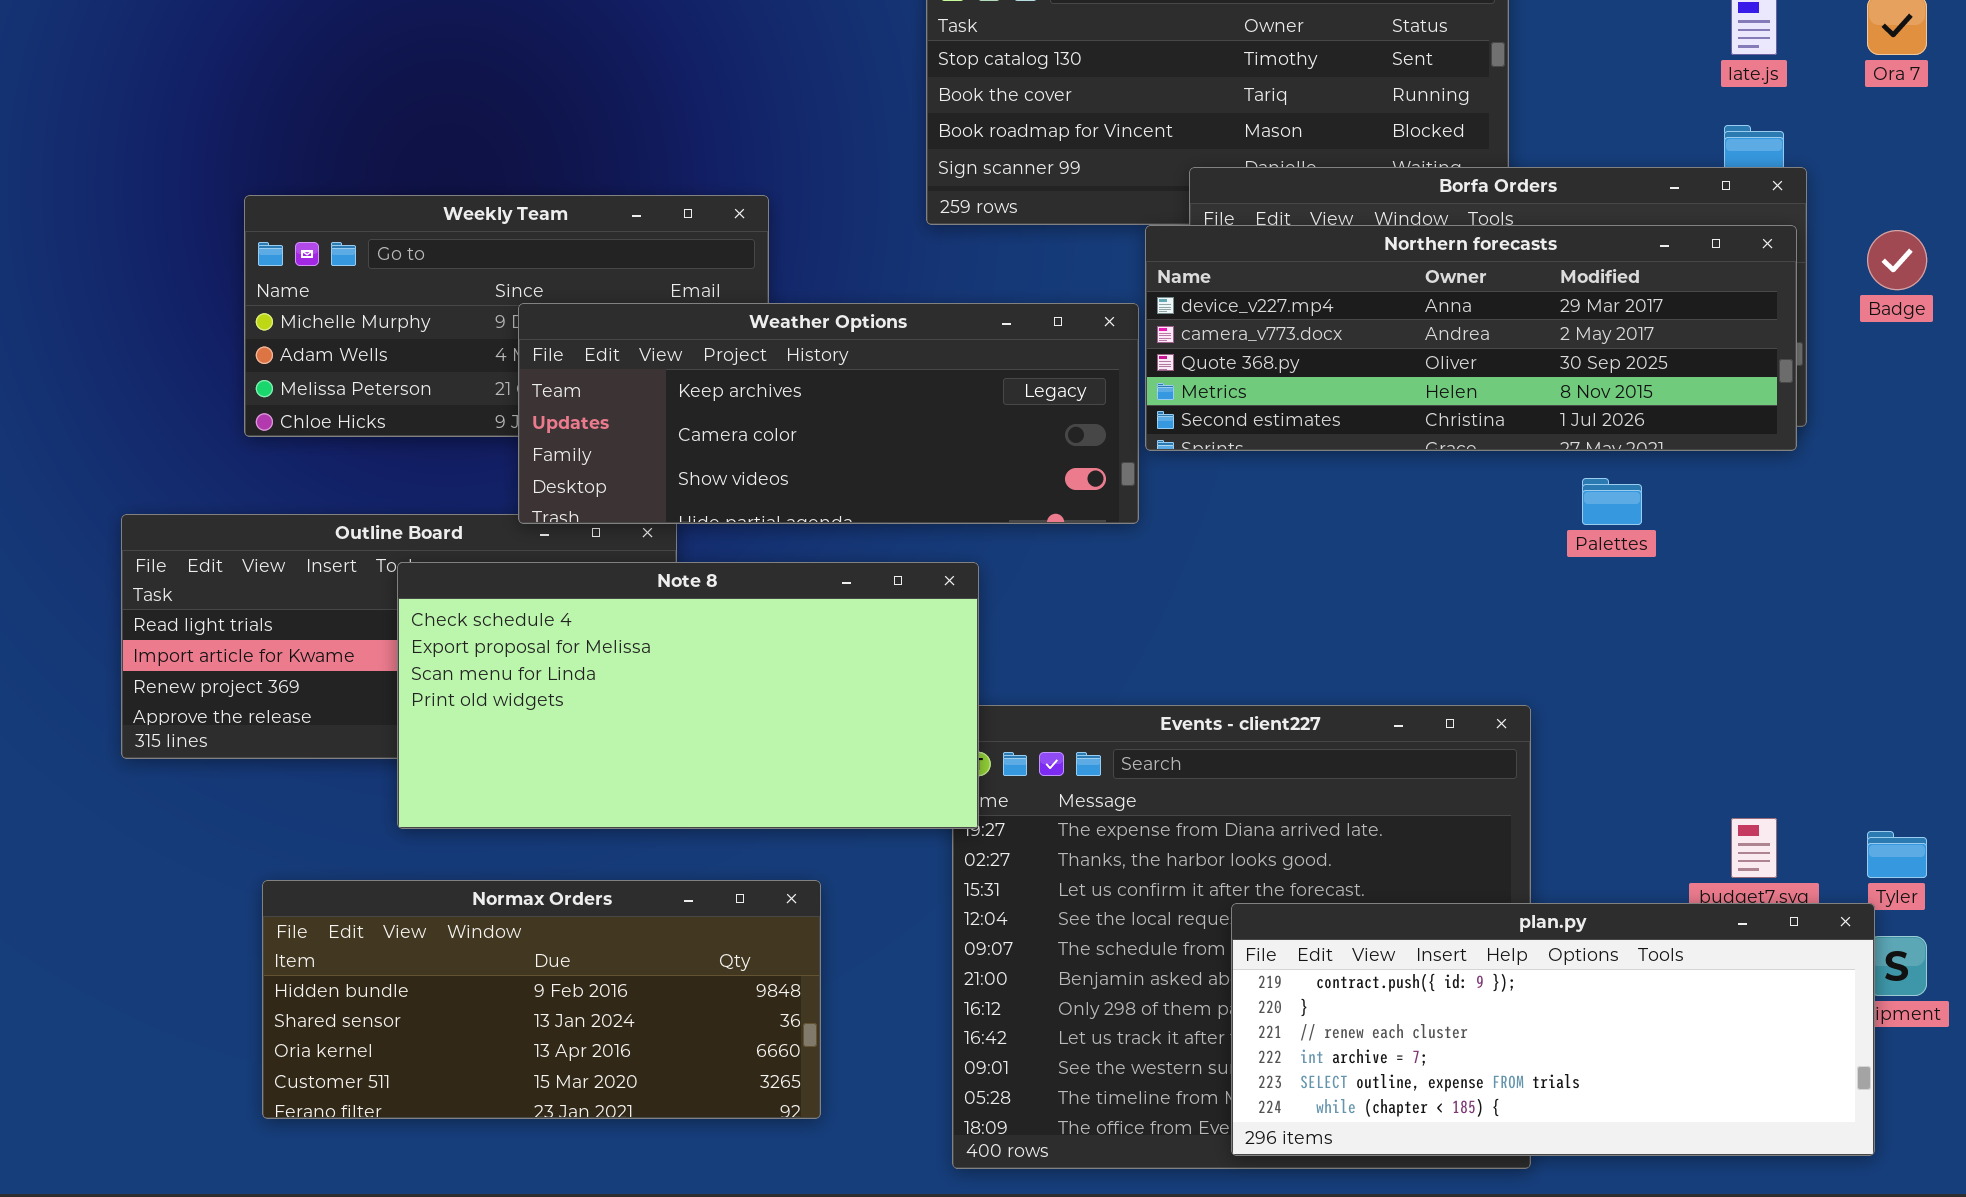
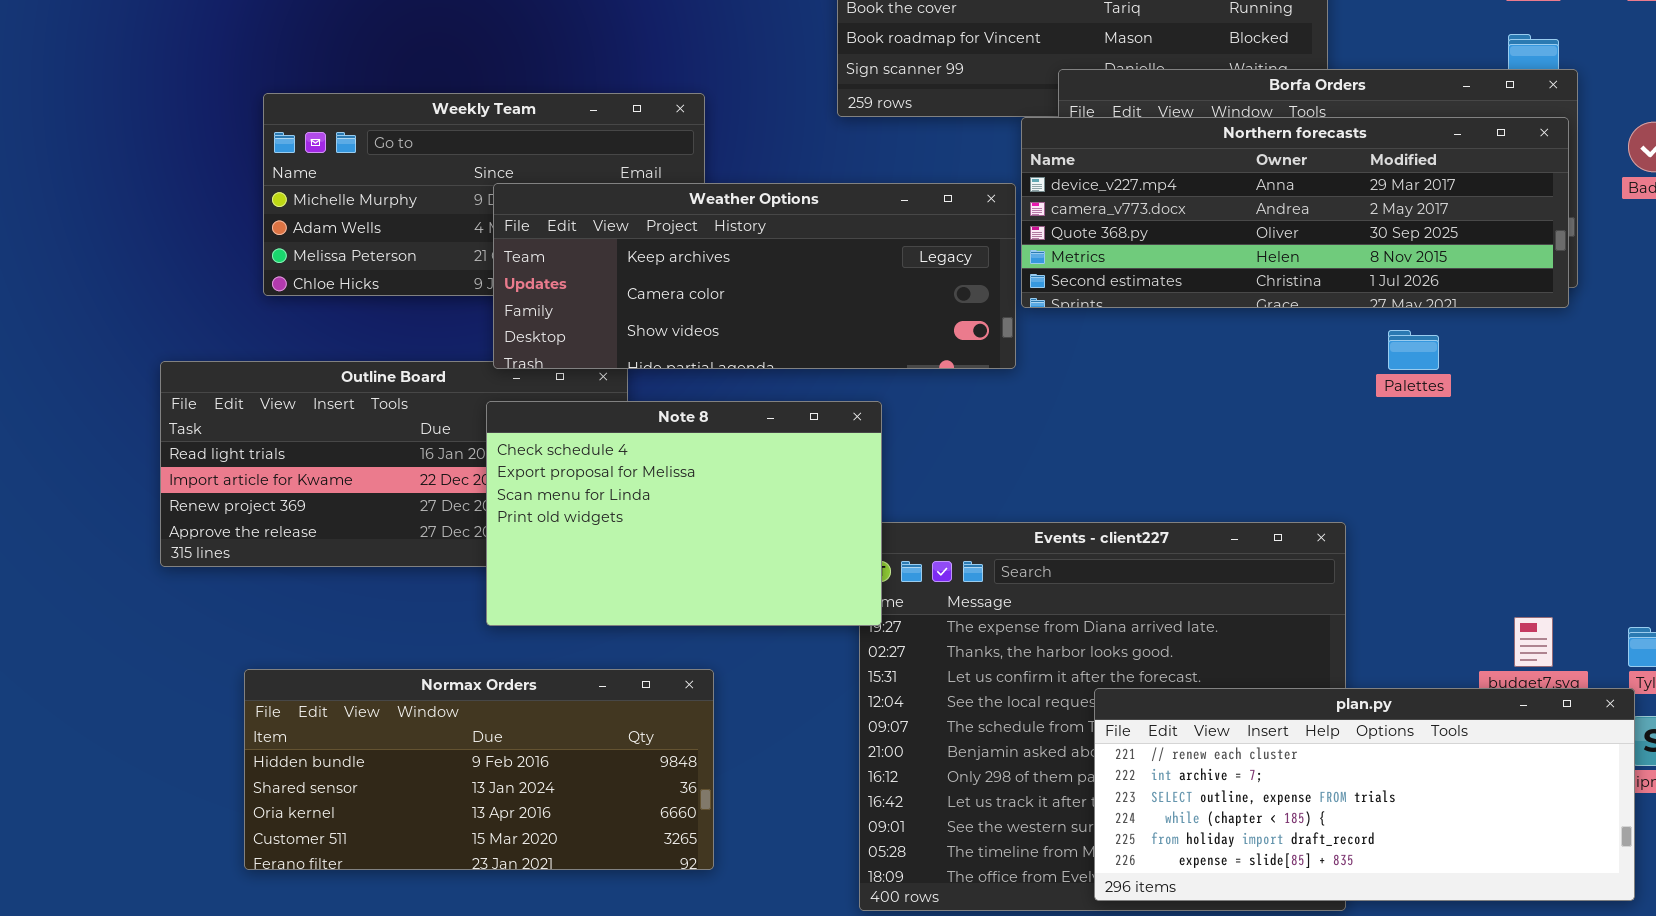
Note 8: [397,562,979,829] -> [486,401,882,626], resized
Normax Orders: [262,880,821,1119] -> [244,669,714,870], moved
plan.py: [1231,903,1875,1156] -> [1094,688,1635,901], scrolled down 2 rows

